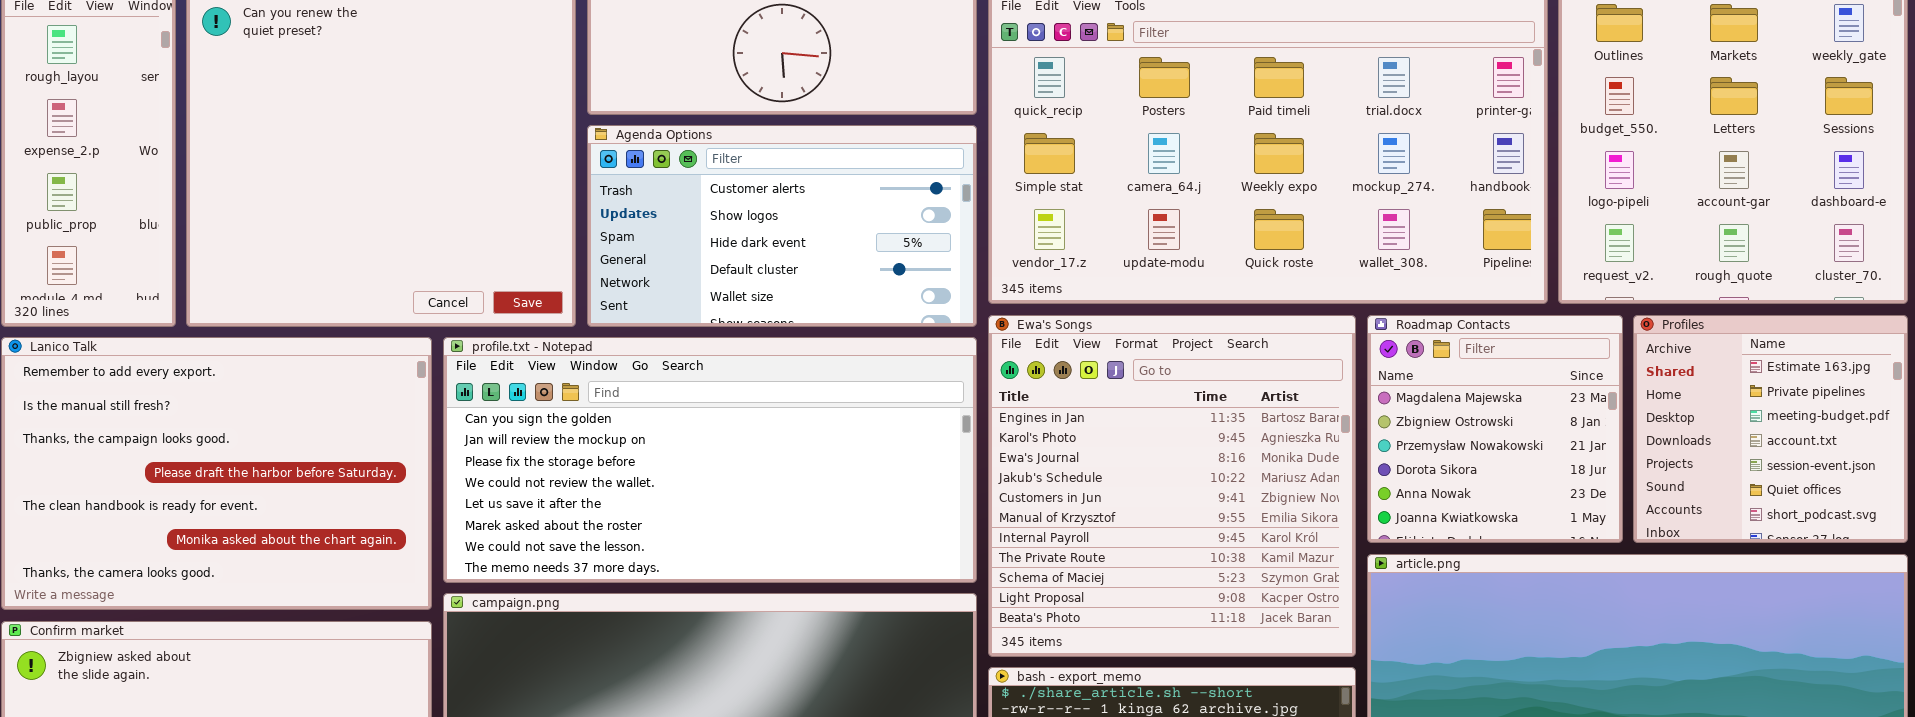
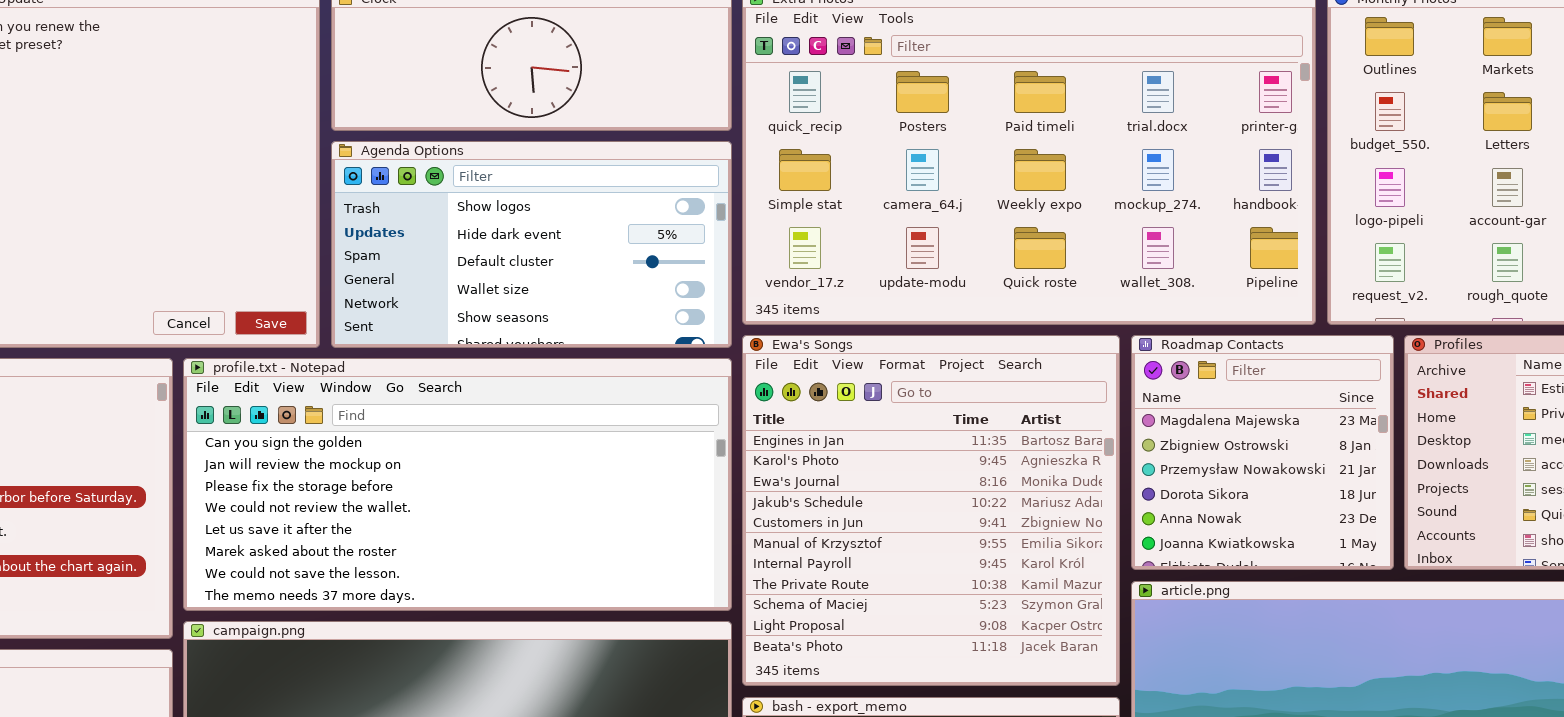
Agenda Options: [587,125,977,327] -> [331,141,732,348], scrolled down 1 row

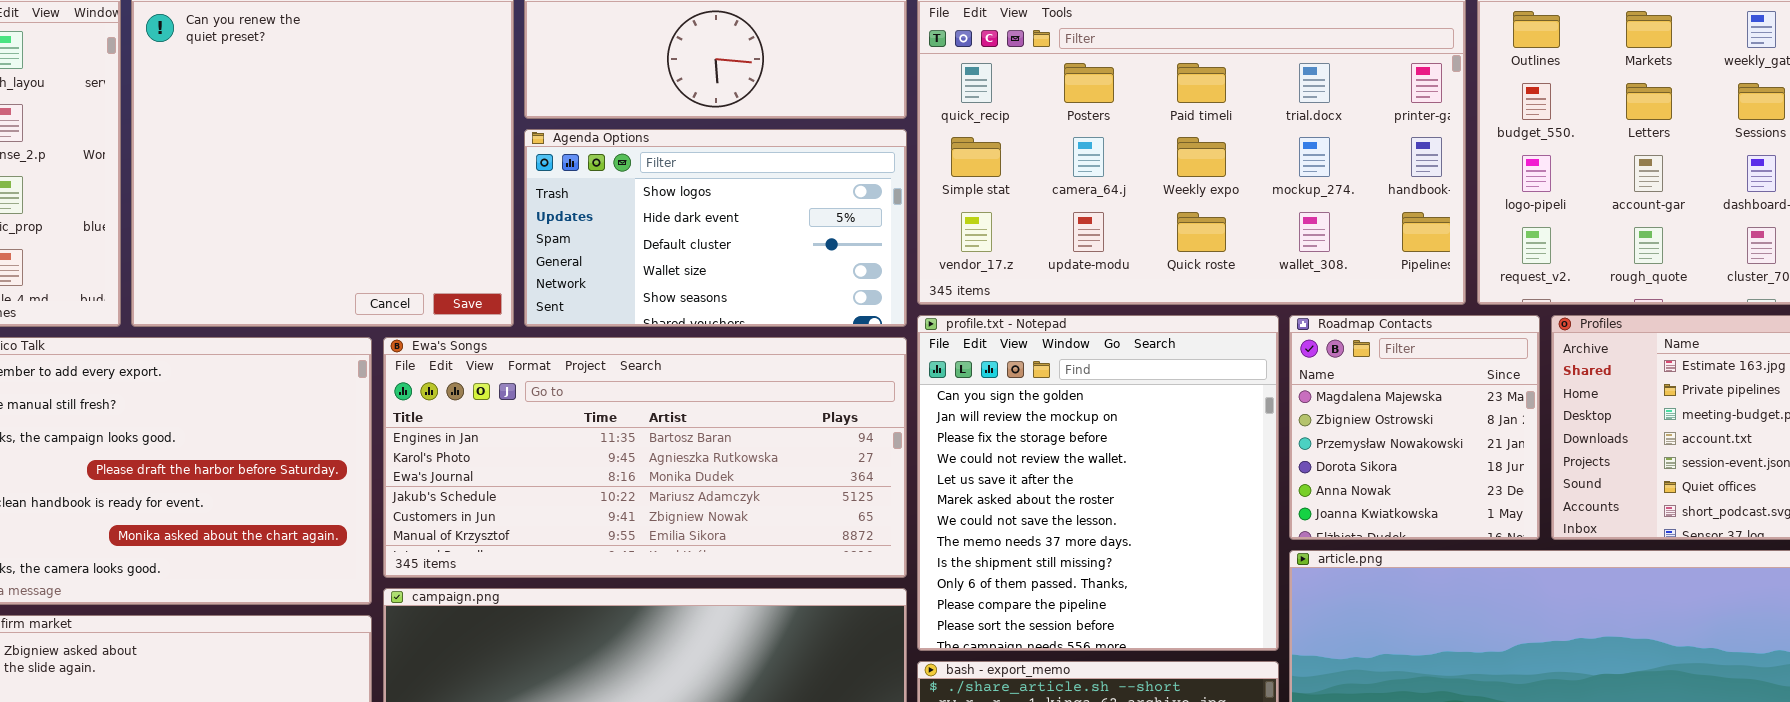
Ewa's Songs: [742,335,1120,686] -> [383,337,907,578], moved, resized
profile.txt - Notepad: [183,358,732,611] -> [917,315,1279,651], moved, resized

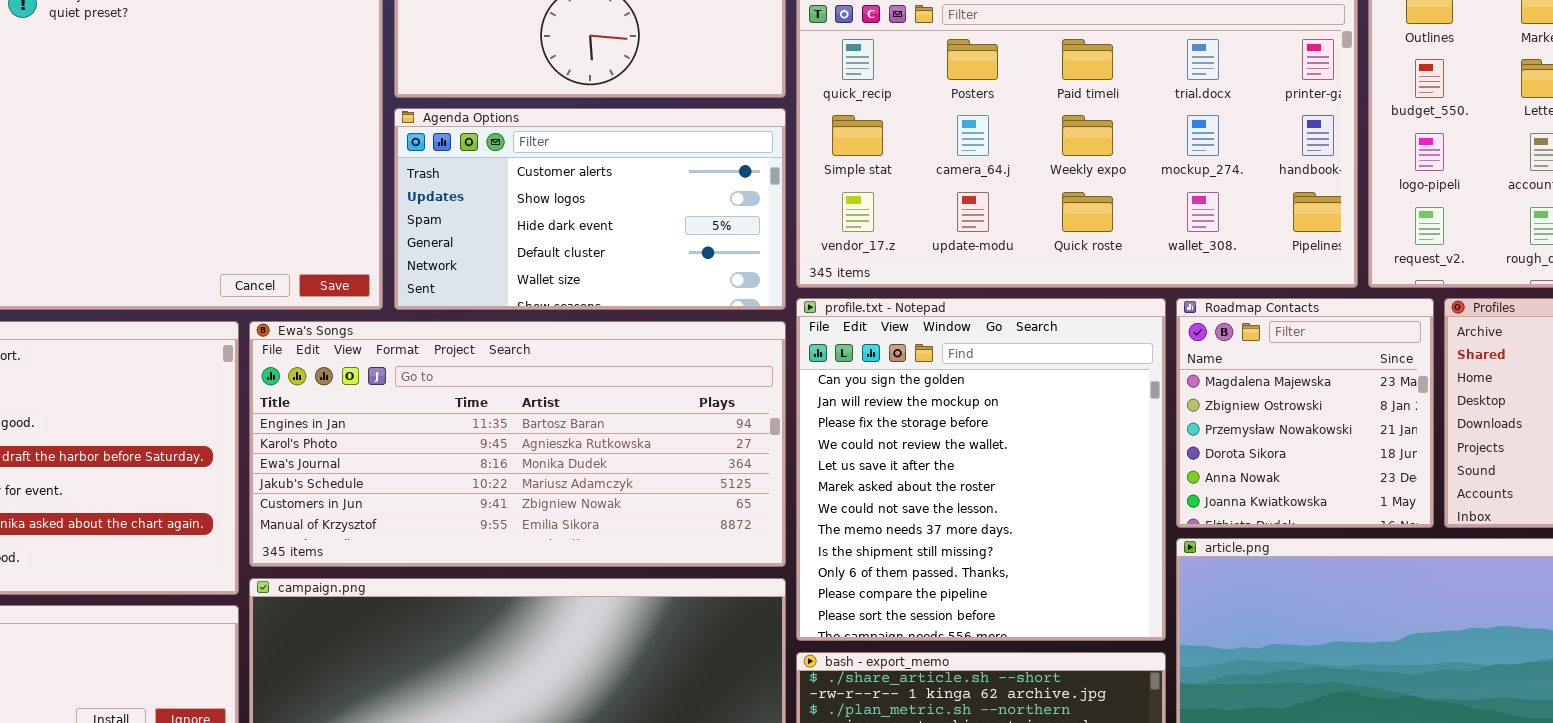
Agenda Options: [524,129,907,327] -> [394,108,786,310], scrolled up 1 row

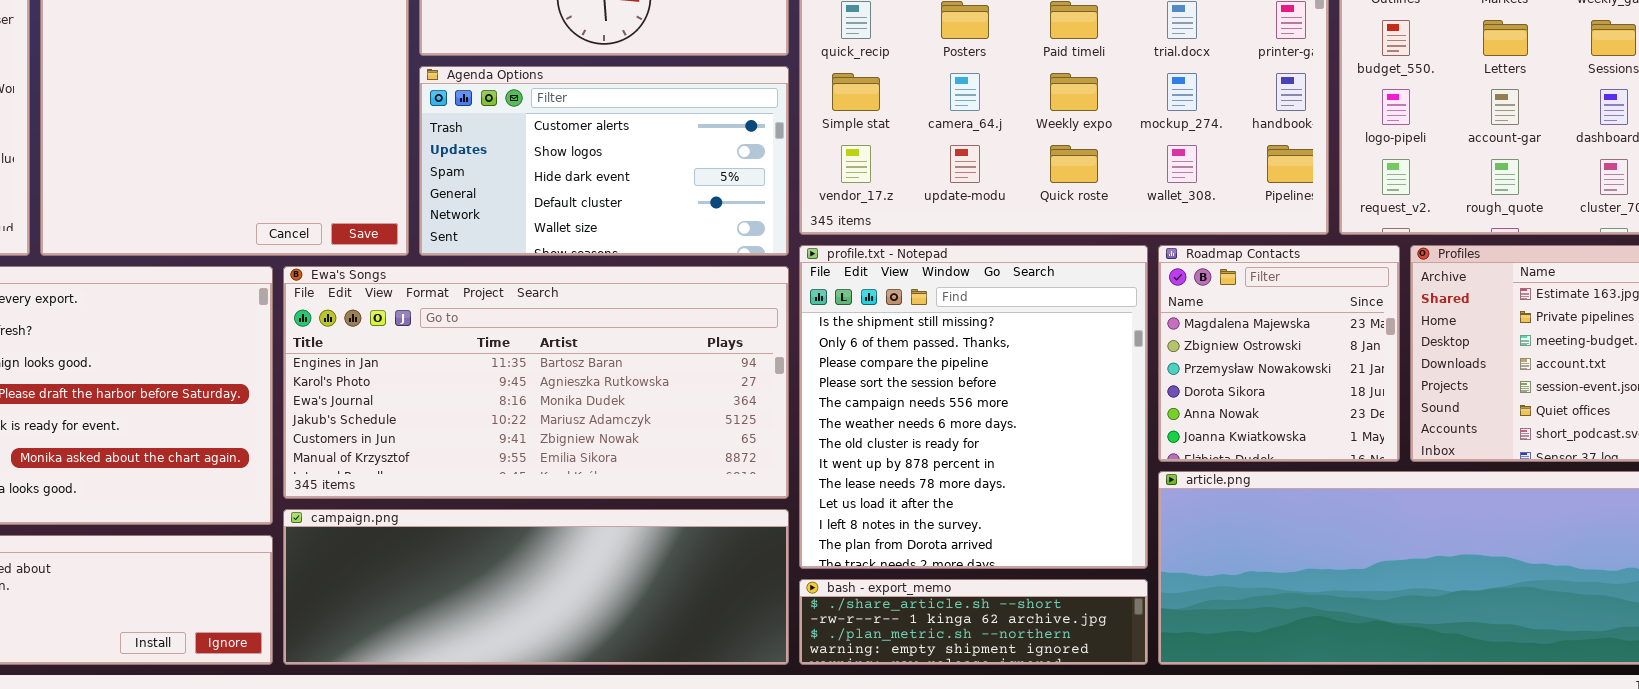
profile.txt - Notepad: [796,298,1166,641] -> [799,245,1148,569], scrolled down 8 rows

